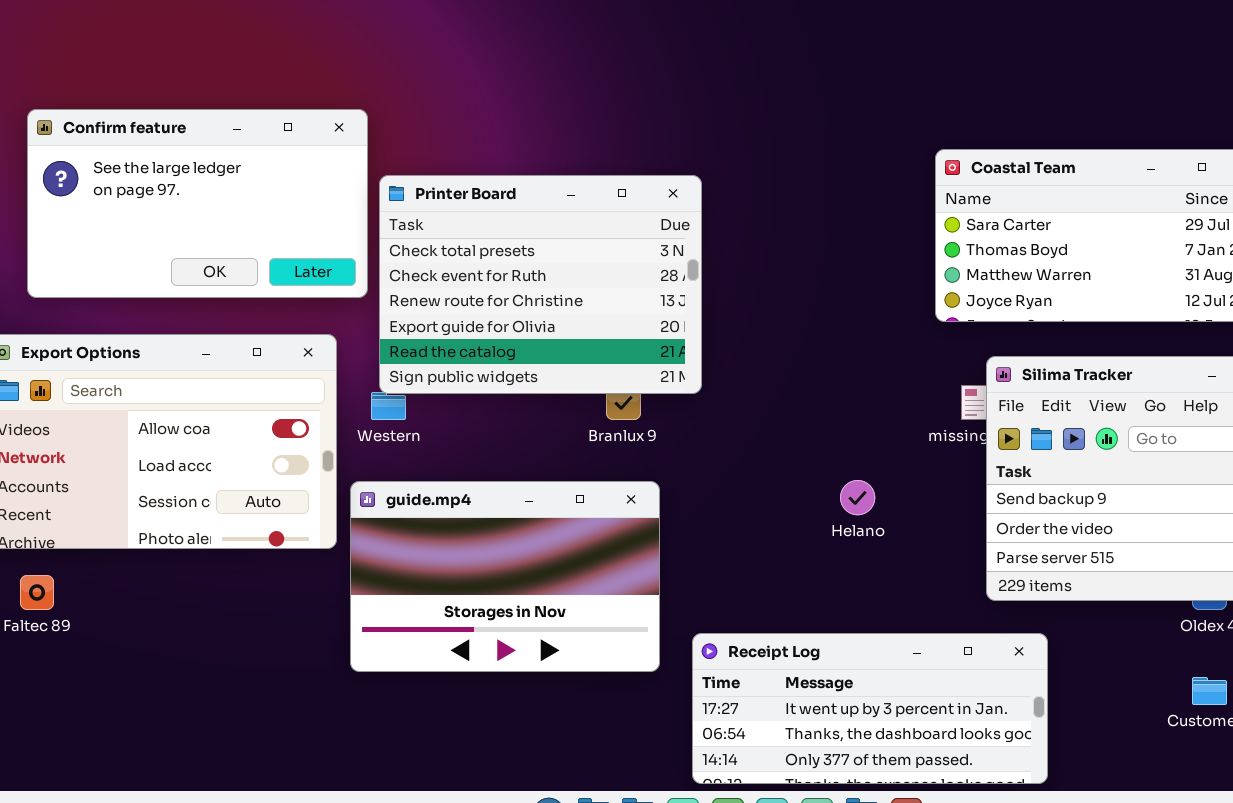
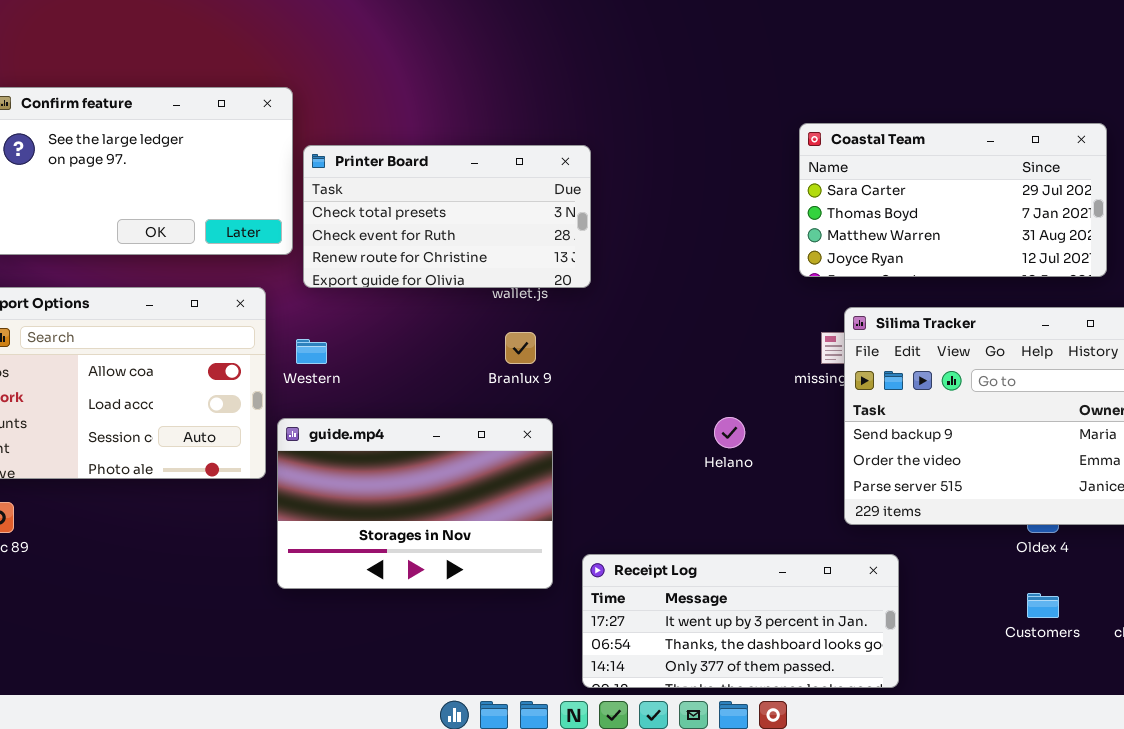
Printer Board: [379,175,702,394] -> [303,145,591,288], resized

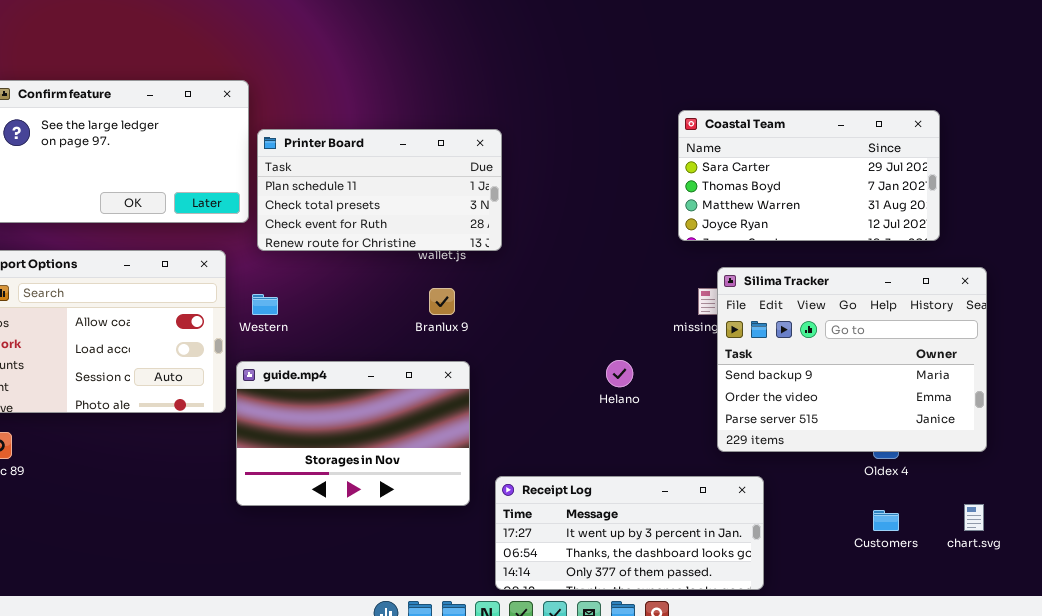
Printer Board: [303,145,591,288] -> [257,129,502,251], scrolled up 1 row

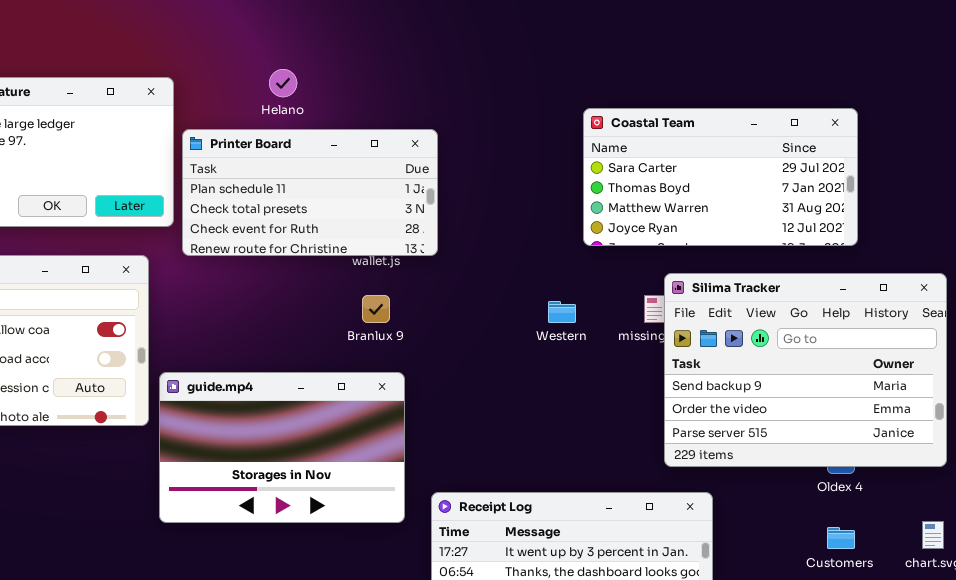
Coastal Team: [678,110,940,241] -> [583,108,858,246], moved
Western: [252,294,278,315] -> [548,301,576,323], moved
Helano: [606,360,633,387] -> [269,69,297,97], moved

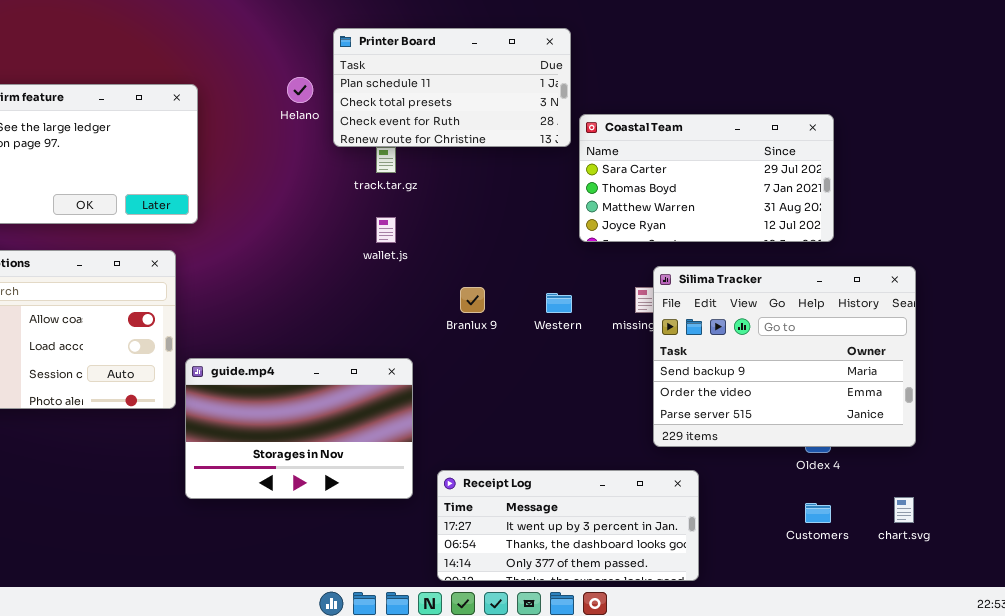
Printer Board: [182,129,438,256] -> [333,28,571,147], moved
Branlux 9: [362,295,390,323] -> [460,287,485,313], moved

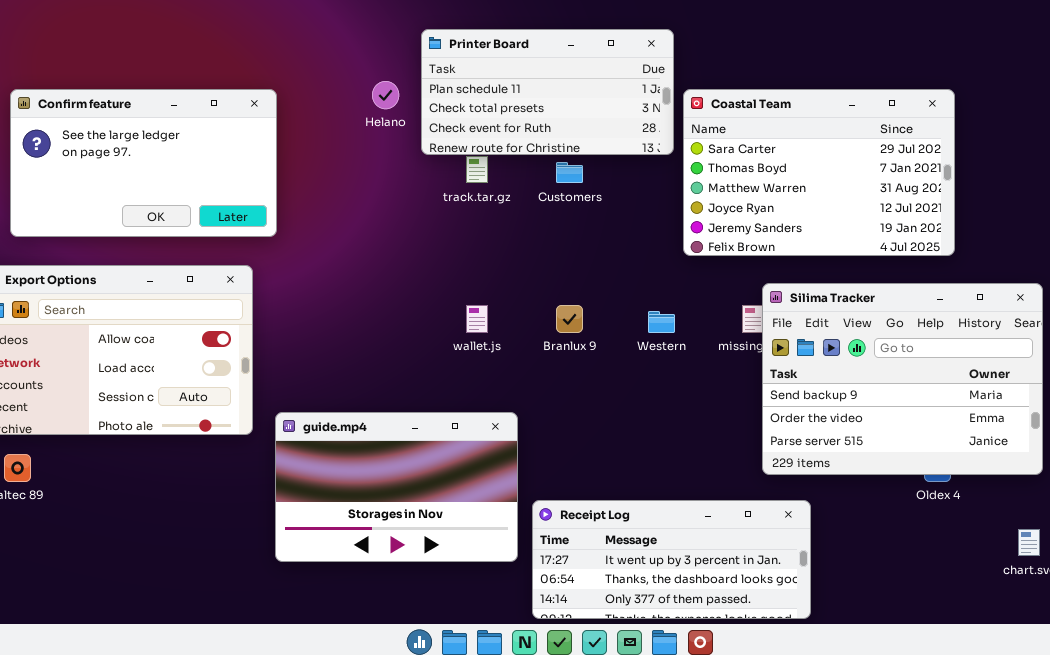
Coastal Team: [579,114,834,242] -> [683,89,955,256], resized
wallet.js: [376,217,396,243] -> [466,305,488,333], moved
guide.mp4: [185,358,413,499] -> [275,412,518,562], moved
Customers: [805,503,831,523] -> [556,162,583,183], moved

